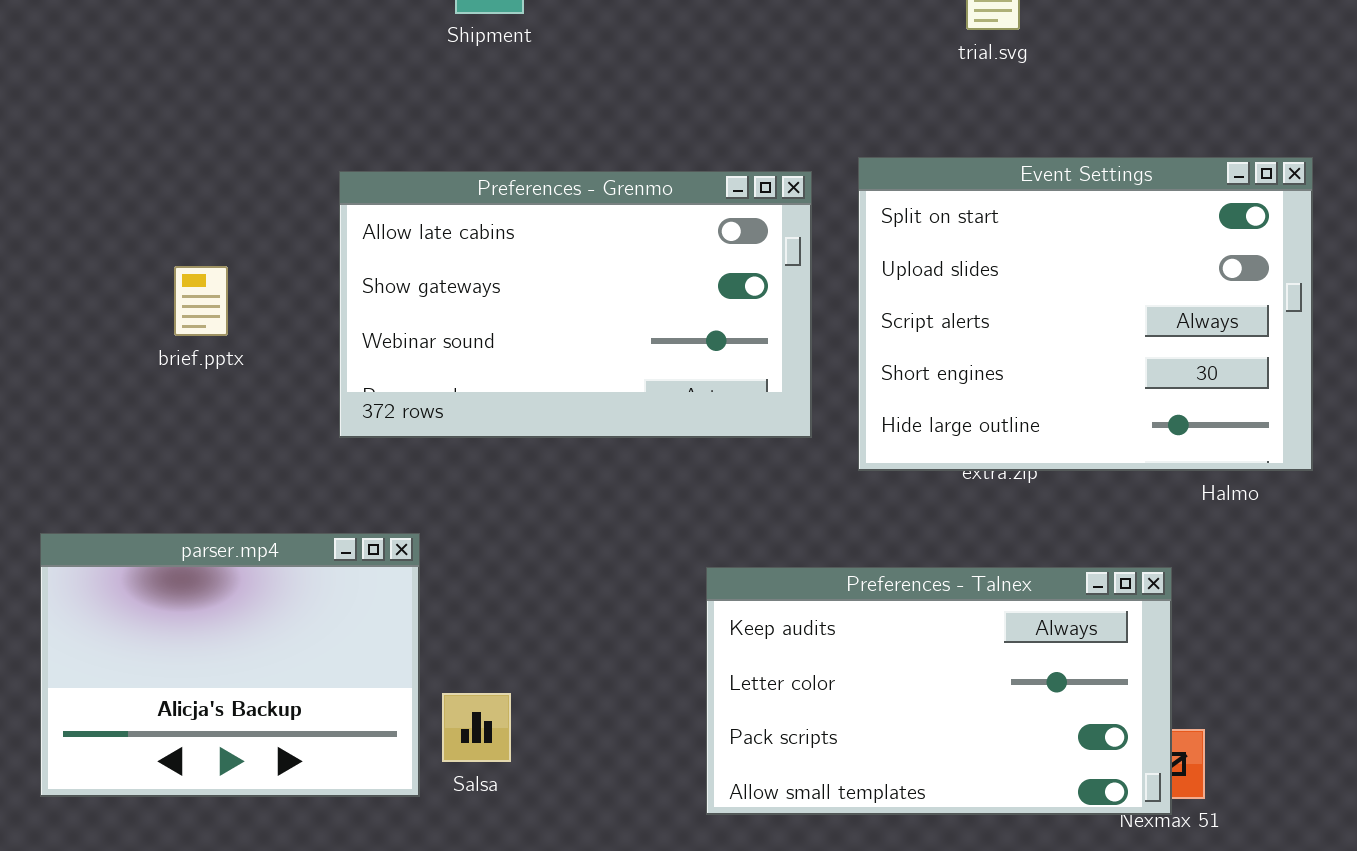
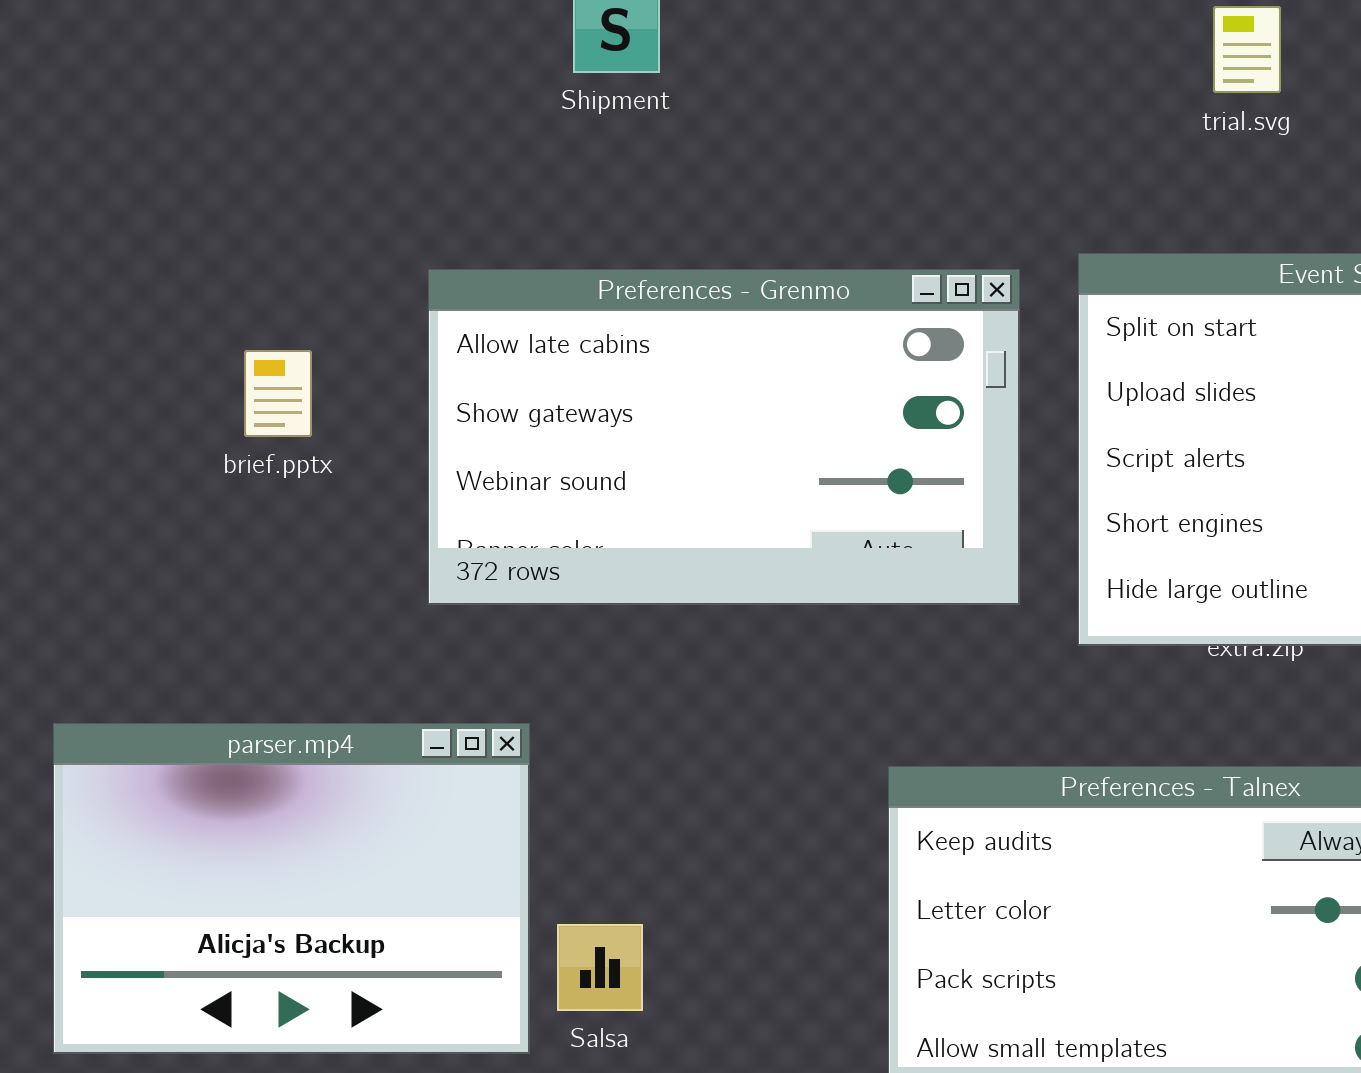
brief.pptx: [174,266,228,336] -> [244,350,312,437], moved

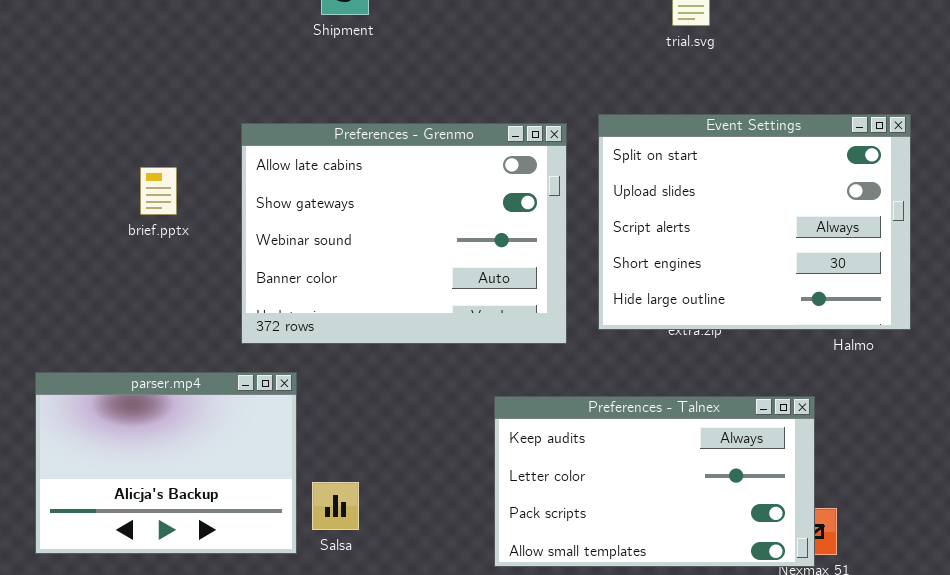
Preferences - Grenmo: [428,269,1020,605] -> [241,123,567,344], resized

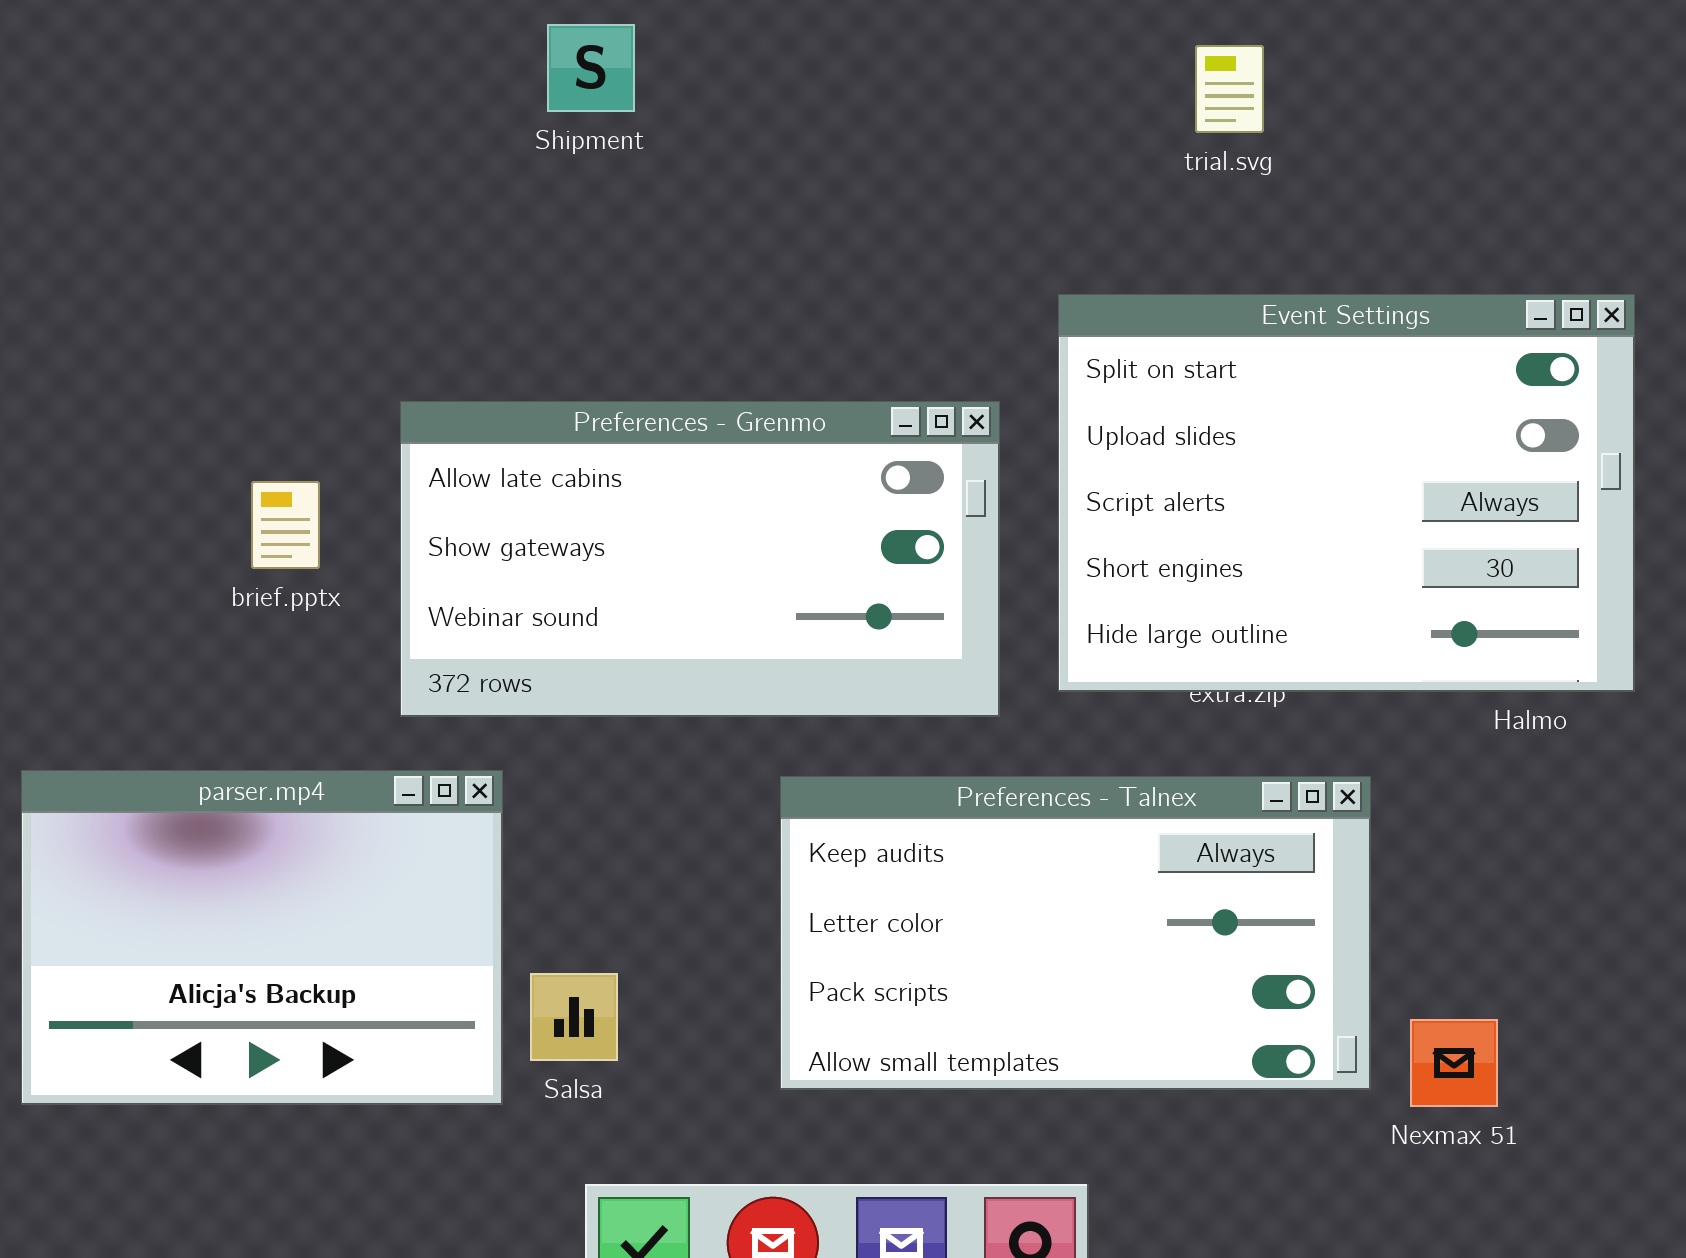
Preferences - Grenmo: [241,123,567,344] -> [400,401,1000,717], resized
brief.pptx: [140,167,177,215] -> [251,481,320,569], moved
Preferences - Talnex: [494,396,815,567] -> [780,776,1371,1090], moved

